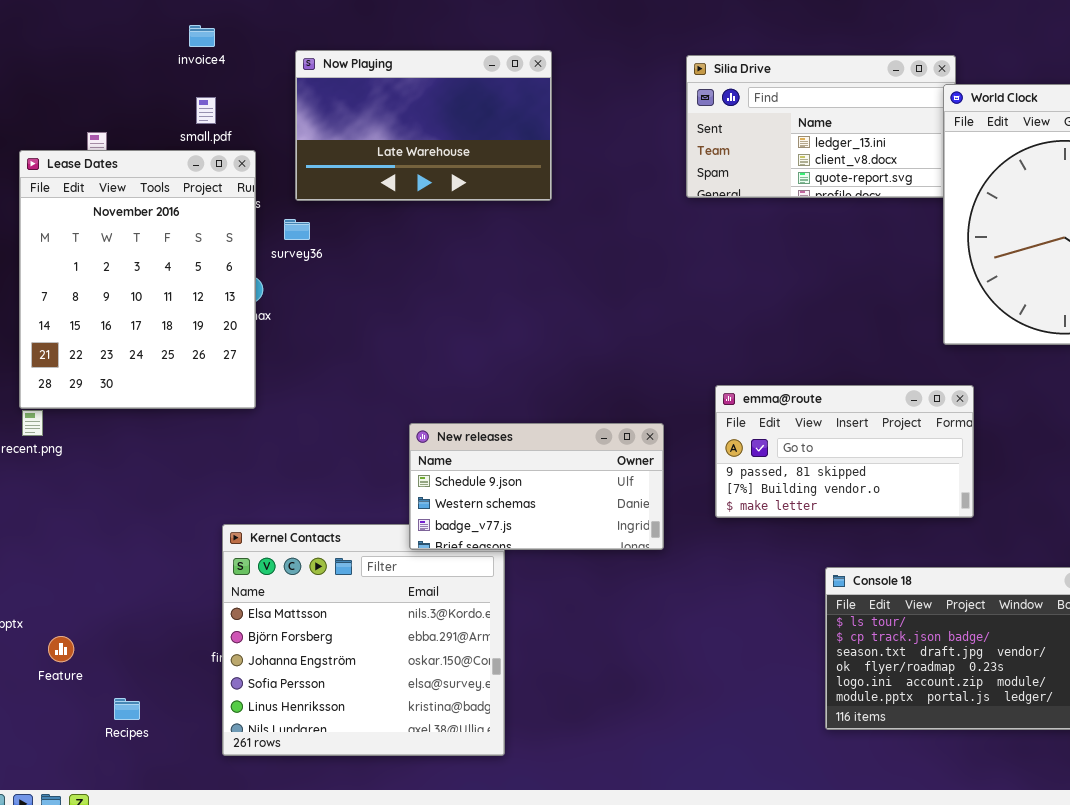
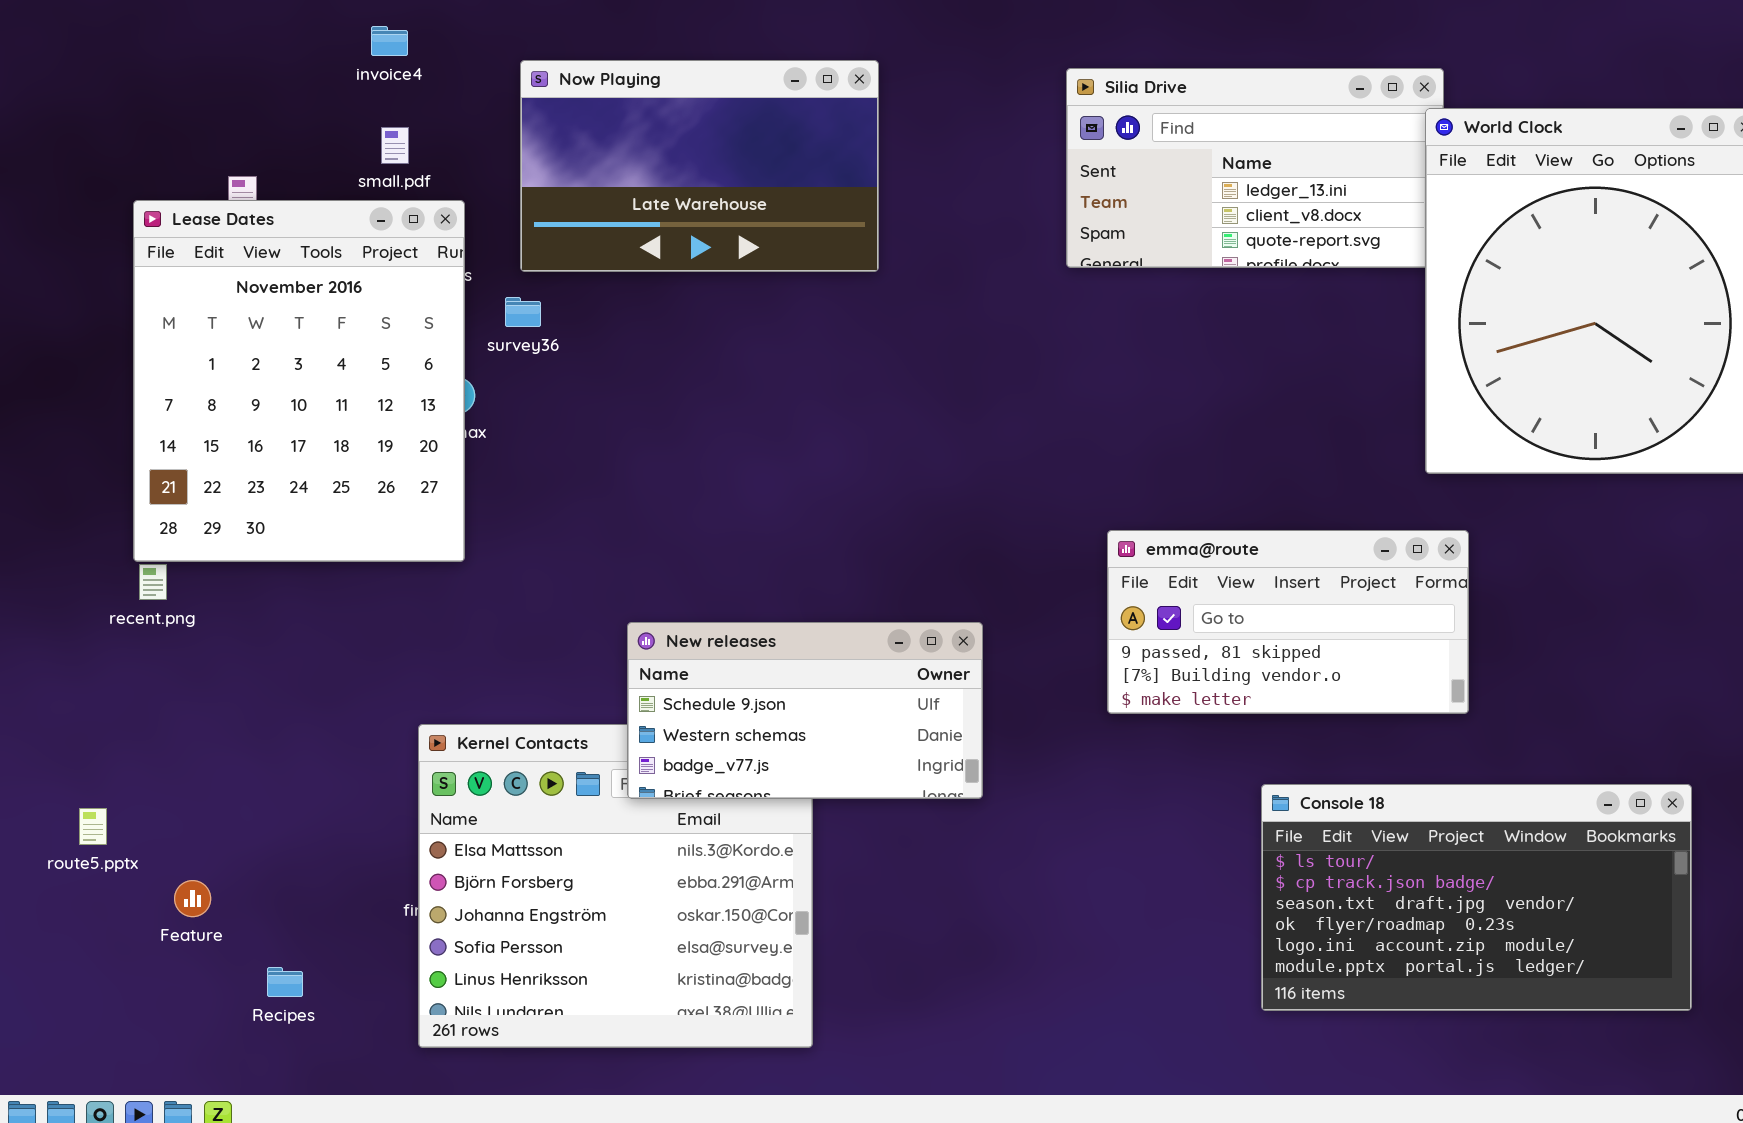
New releases: [409,423,664,550] -> [627,622,983,799], moved

